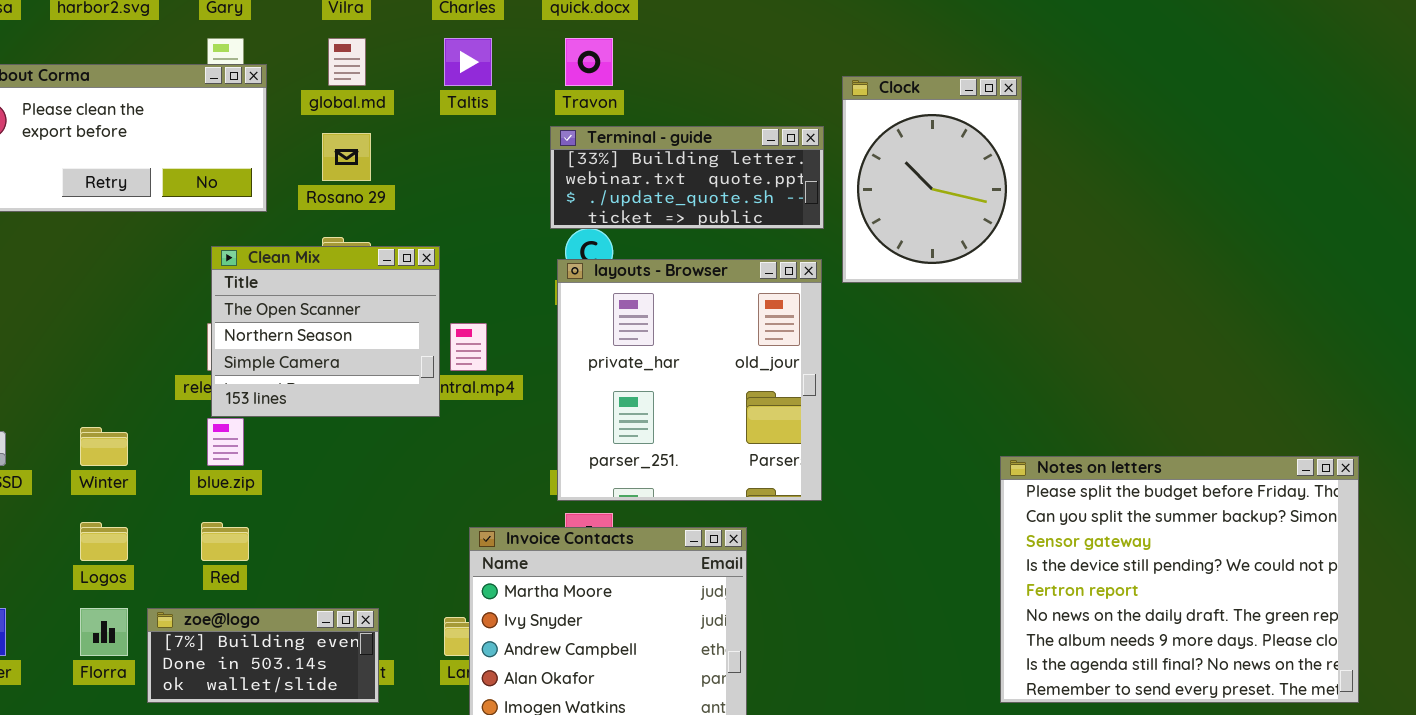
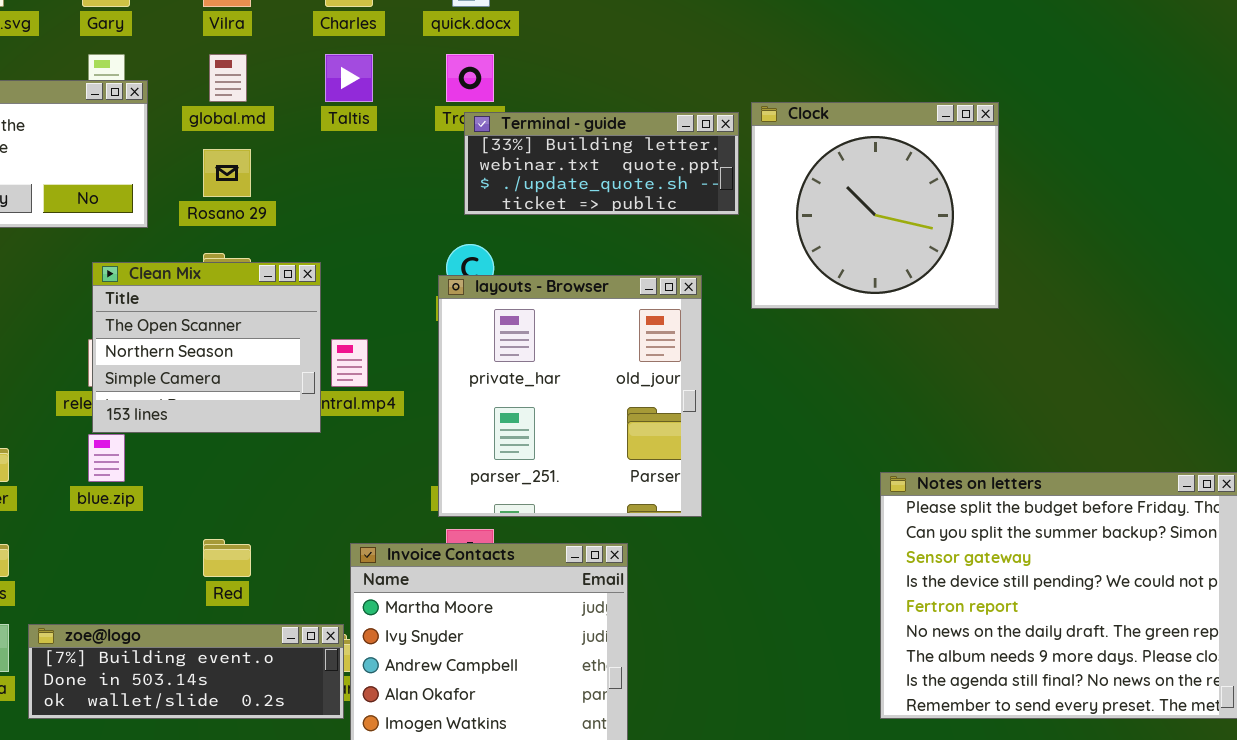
Clock: [842,76,1022,283] -> [751,102,999,309], moved, resized
Terminal - guide: [550,126,824,229] -> [464,112,739,215], moved
Red: [201,522,249,561] -> [203,539,251,577], moved
zoe@logo: [147,608,379,703] -> [28,624,344,719], resized

